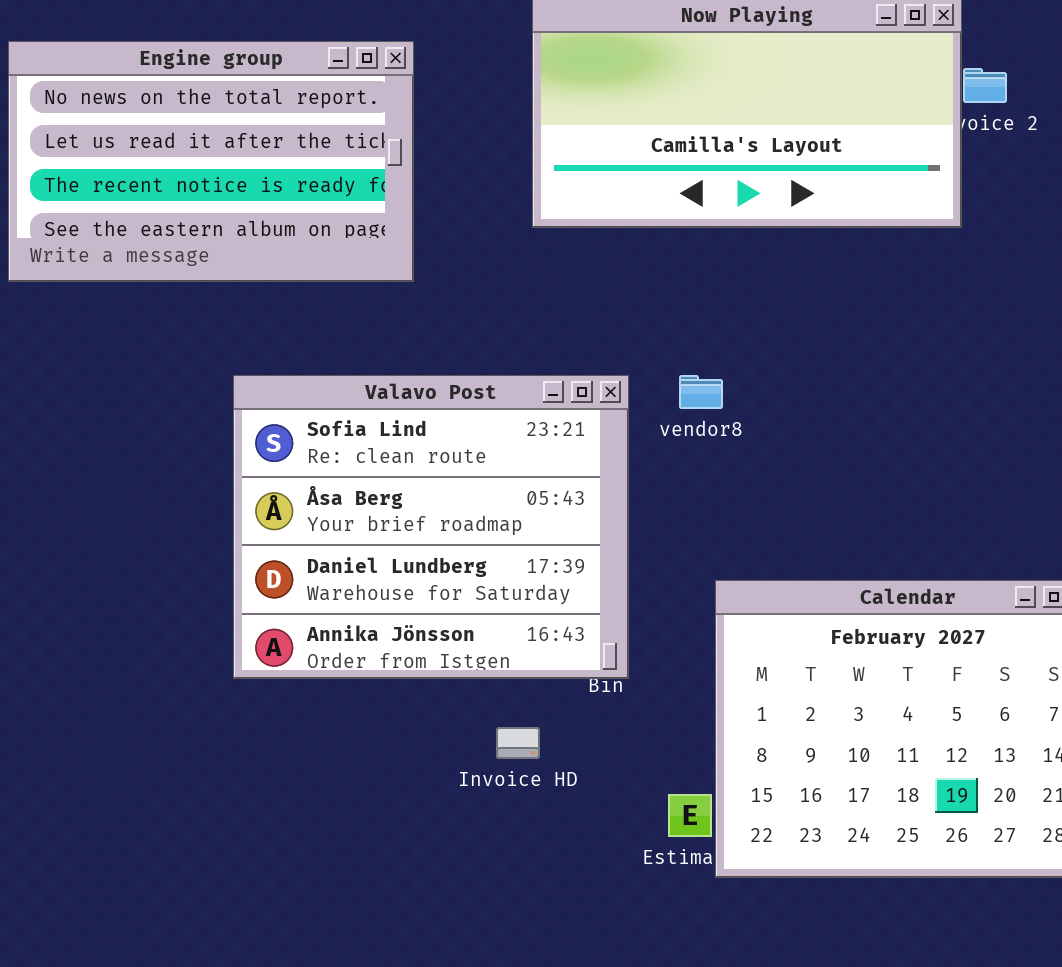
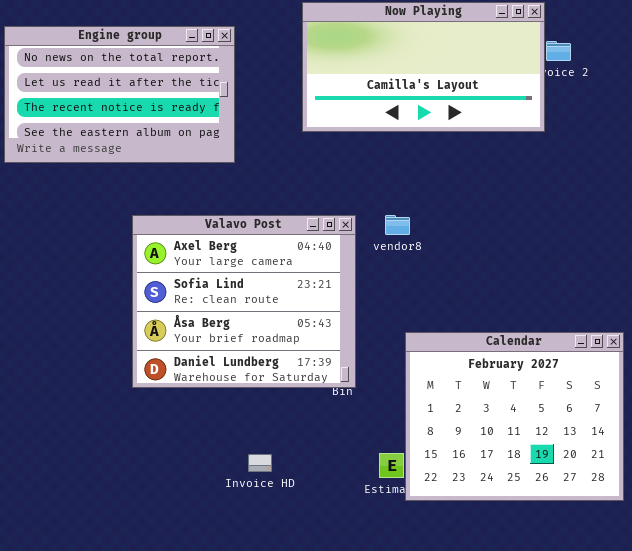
Valavo Post: [233,375,629,679] -> [132,215,356,388], scrolled up 1 row
Invoice HD: [496,727,540,759] -> [248,454,272,472], moved

